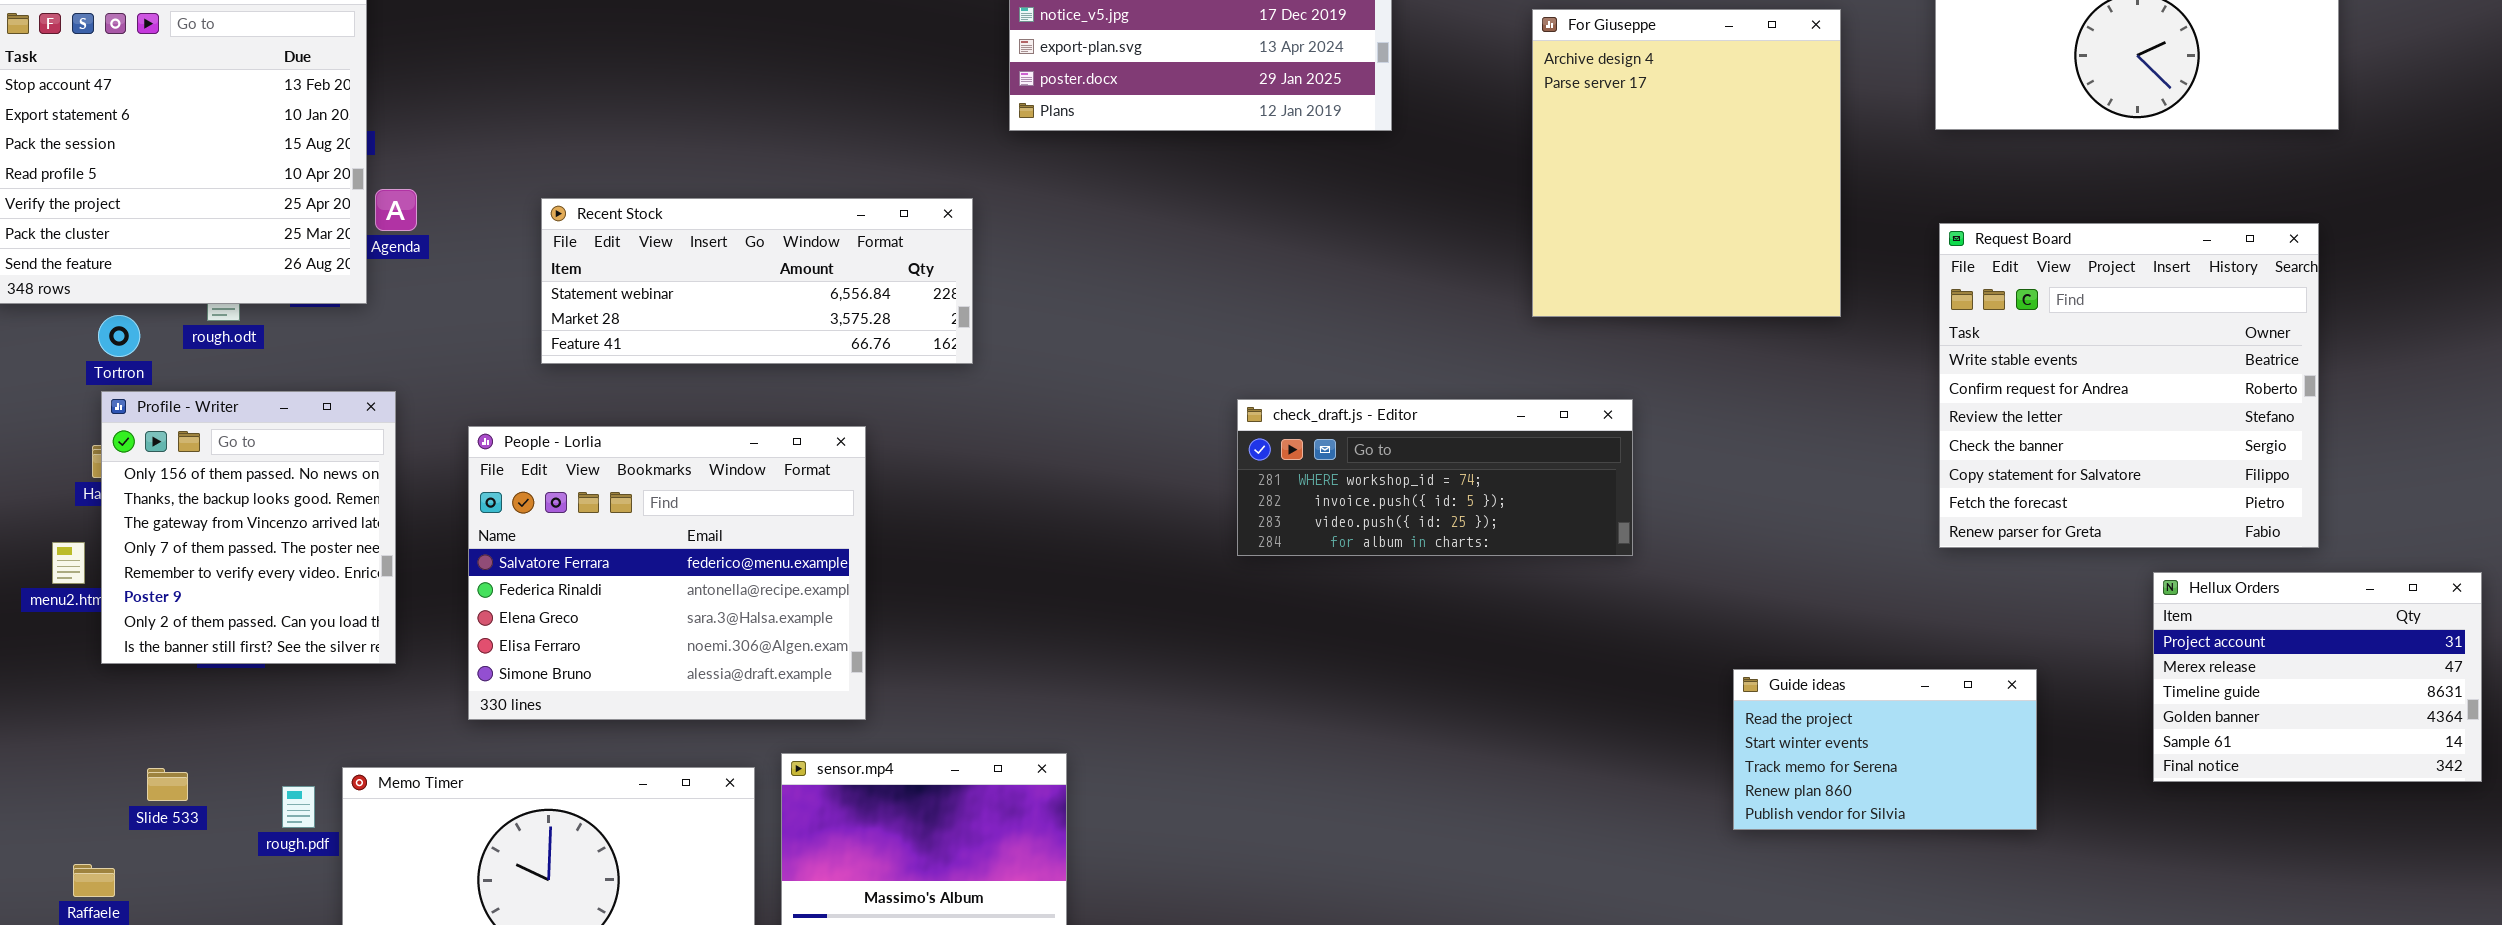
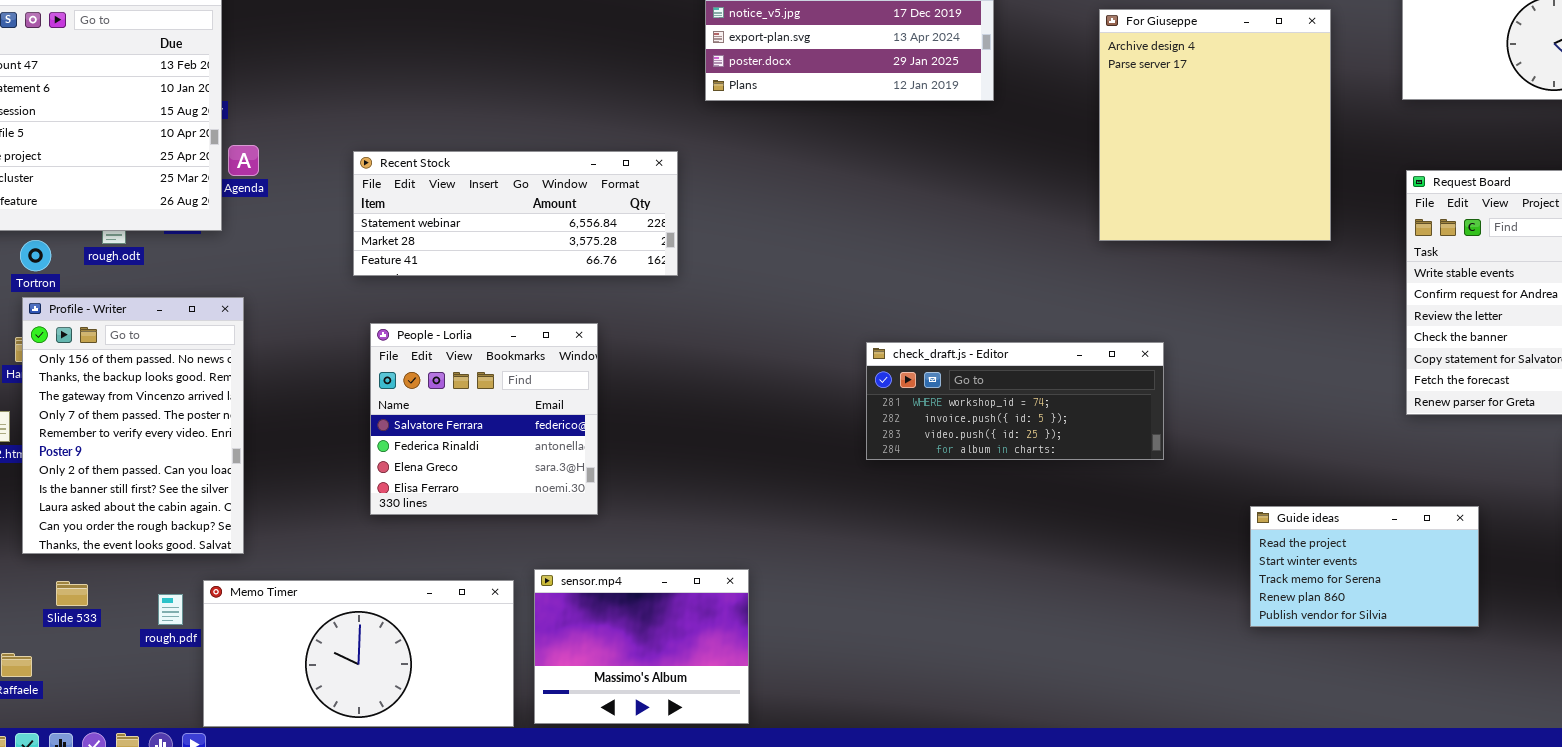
Profile - Writer: [101,391,396,664] -> [22,297,244,554], resized
check_draft.js - Editor: [1237,399,1633,556] -> [866,342,1164,460], moved
People - Lorlia: [468,426,866,720] -> [370,323,598,515], resized

